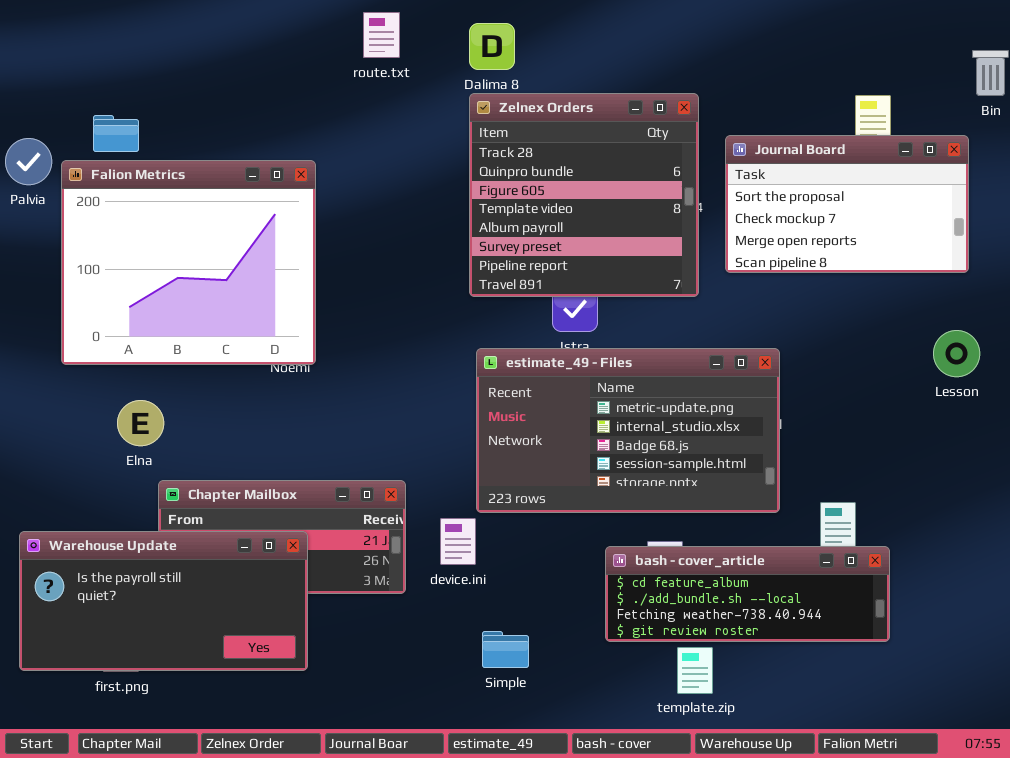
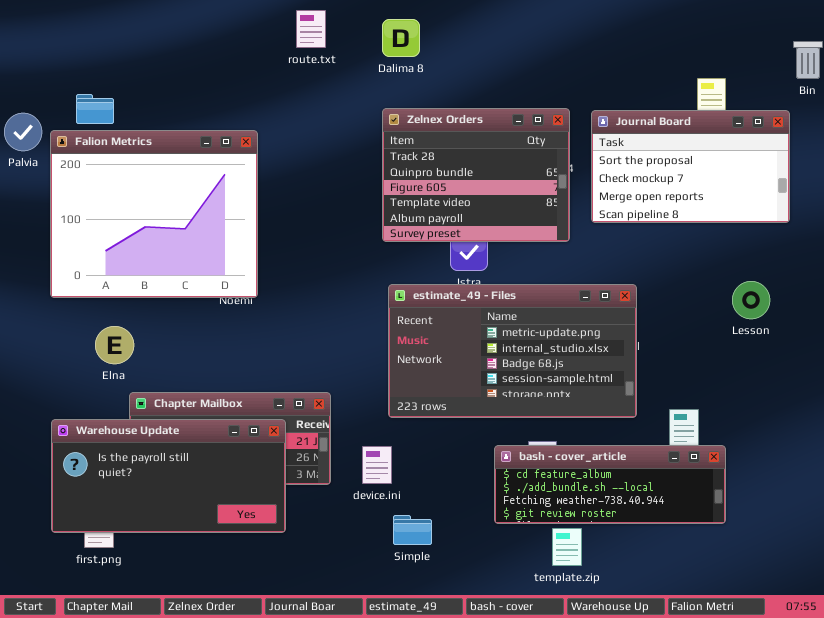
Zelnex Orders: [469,93,699,297] -> [382,108,570,242], resized
Lesson: [933,330,980,377] -> [732,281,770,319], moved
device.ini: [440,518,476,565] -> [362,446,392,484], moved
Warehouse Update: [19,531,308,671] -> [51,419,286,533], moved

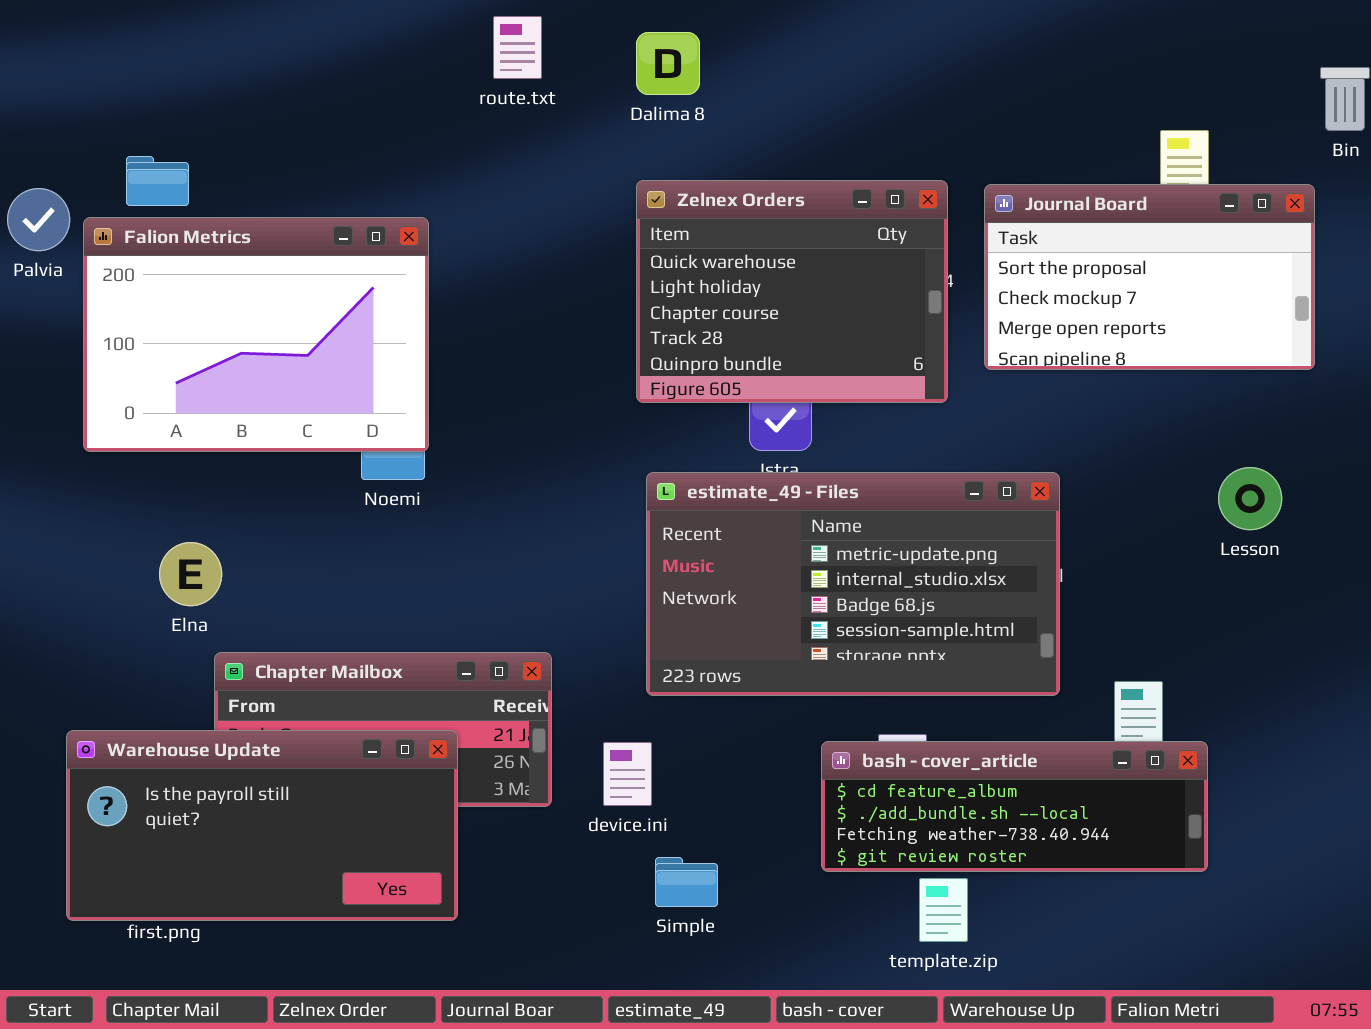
Zelnex Orders: [382,108,570,242] -> [636,180,948,403], scrolled up 3 rows
Falion Metrics: [50,130,258,298] -> [83,217,429,452], resized
Warehouse Update: [51,419,286,533] -> [66,730,458,921], moved

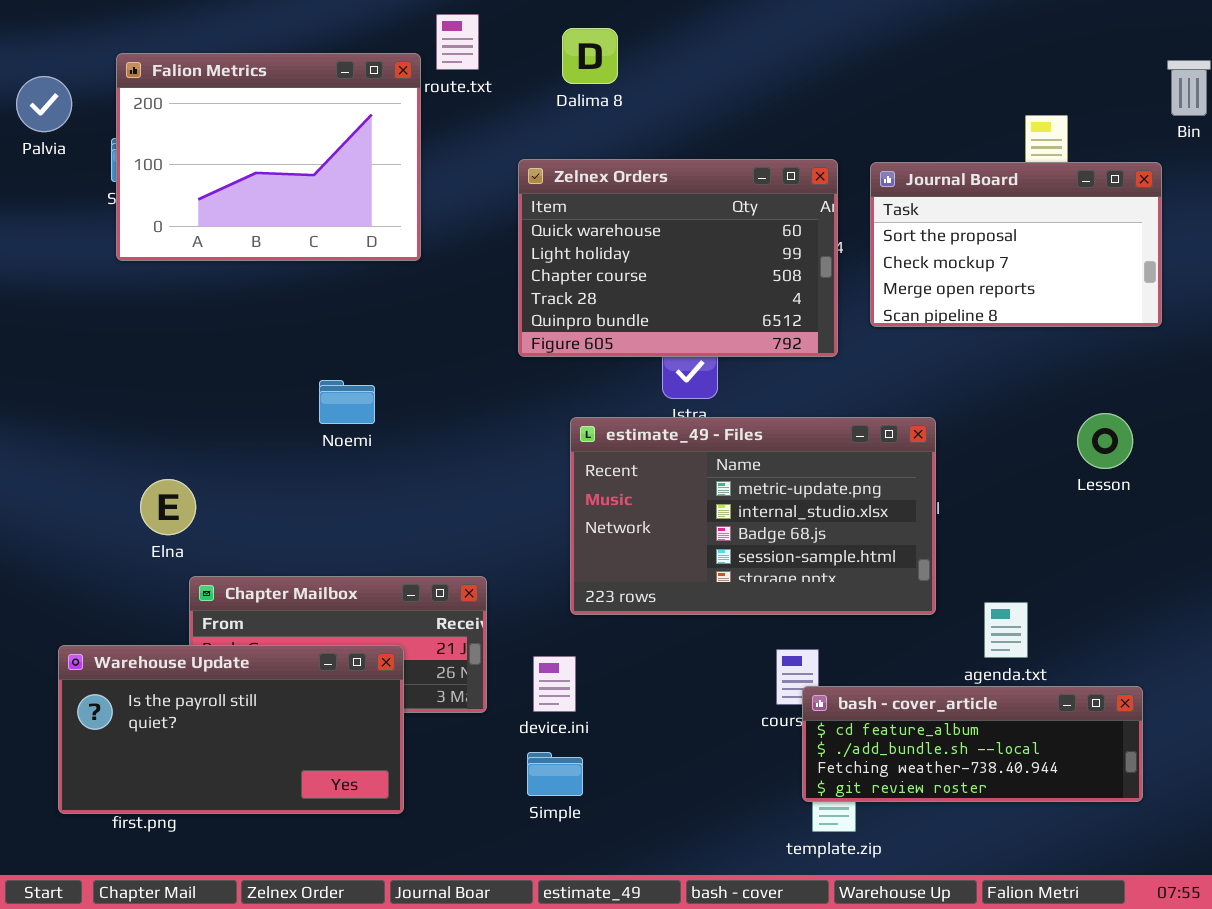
Zelnex Orders: [636,180,948,403] -> [518,159,838,357], resized
Palvia: [7,188,70,251] -> [16,76,72,132], moved
Falion Metrics: [83,217,429,452] -> [116,53,421,261], moved
bash - cover_article: [821,741,1208,872] -> [802,686,1143,802], moved
Simple: [655,857,718,907] -> [527,752,583,796], moved

